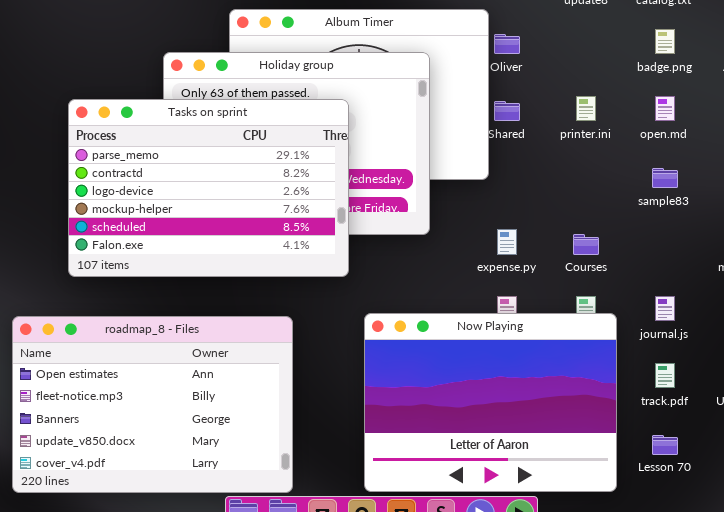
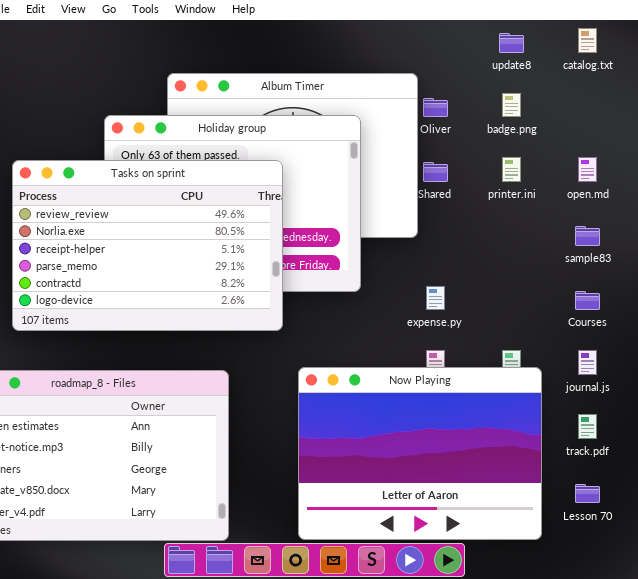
badge.png: [655,29,675,54] -> [502,93,521,117], moved
Tasks on sprint: [68,99,349,277] -> [12,160,283,331], scrolled up 3 rows
Courses: [573,234,599,255] -> [575,291,600,310], moved

